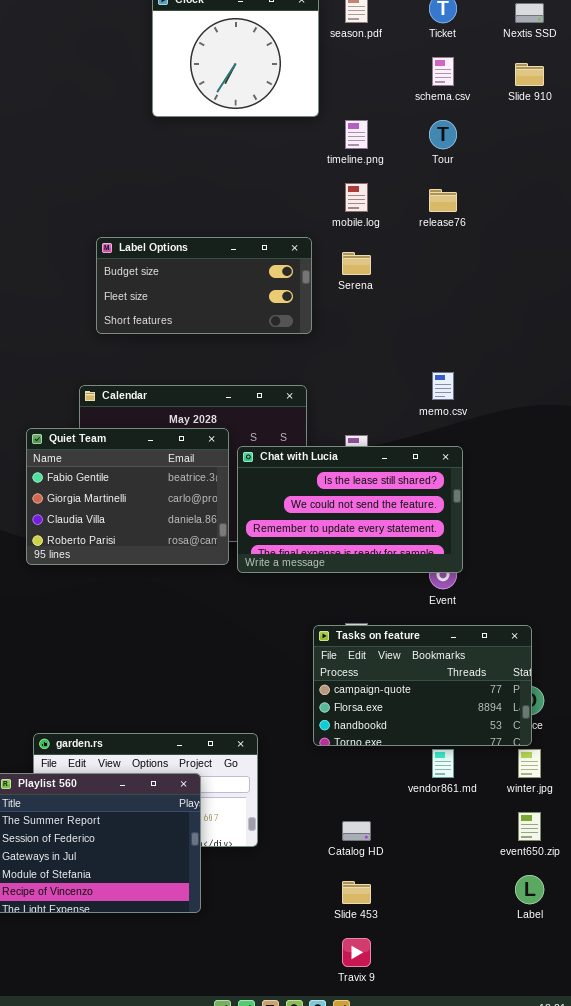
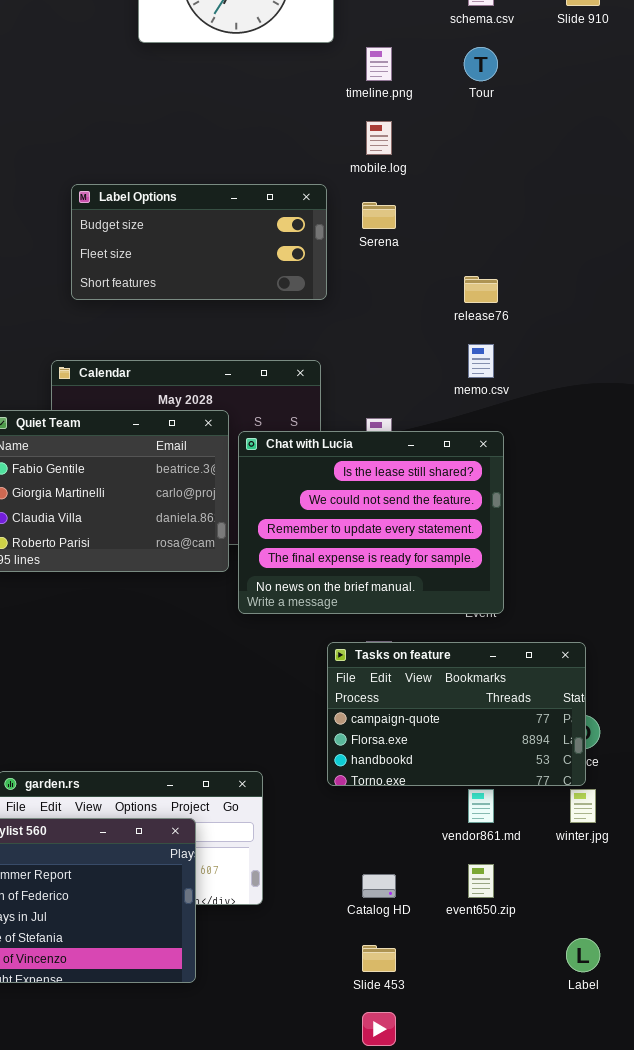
release76: [429,189,457,212] -> [464,276,498,303], moved
Chat with Lucia: [237,446,463,573] -> [238,431,504,614], resized
event650.zip: [518,812,541,841] -> [468,864,494,898], moved

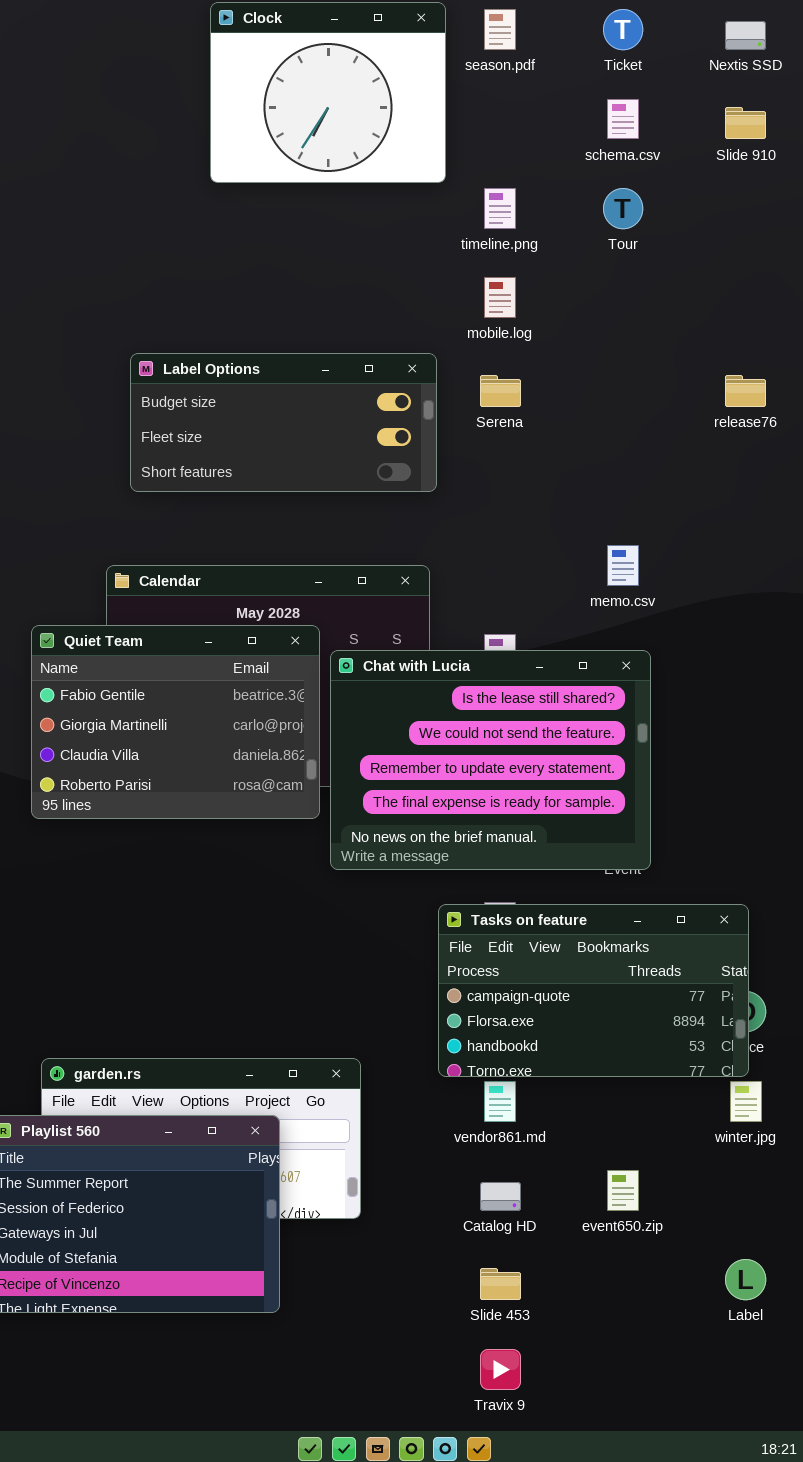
release76: [464,276,498,303] -> [725,375,766,407], moved
vendor861.md: [468,789,494,823] -> [484,1081,516,1122], moved

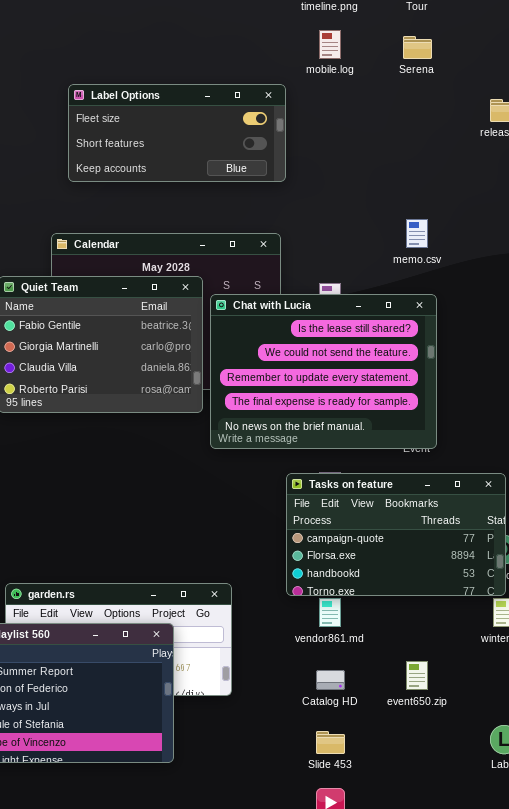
Label Options: [130,353,437,492] -> [68,84,286,182], scrolled down 1 row
Serena: [480,375,521,407] -> [403,36,432,59], moved

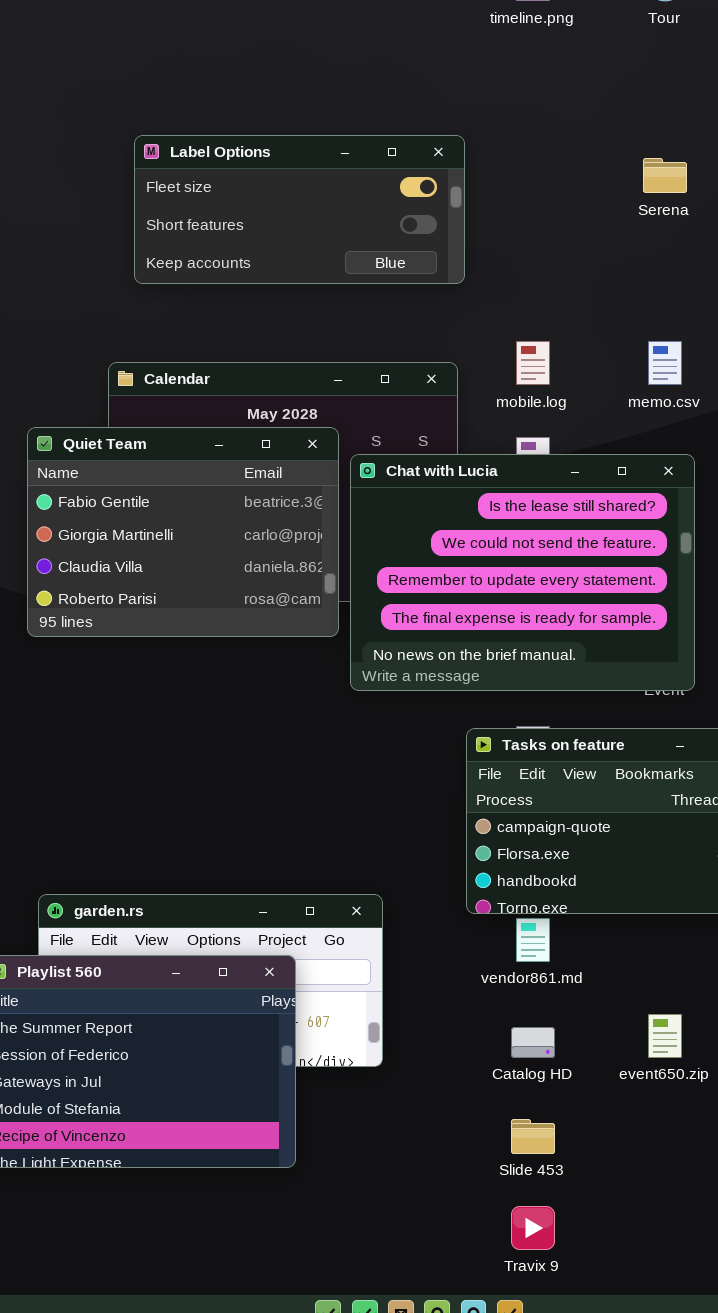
mobile.log: [319,30,341,59] -> [516,341,550,385], moved
Serena: [403,36,432,59] -> [643,158,687,193], moved

